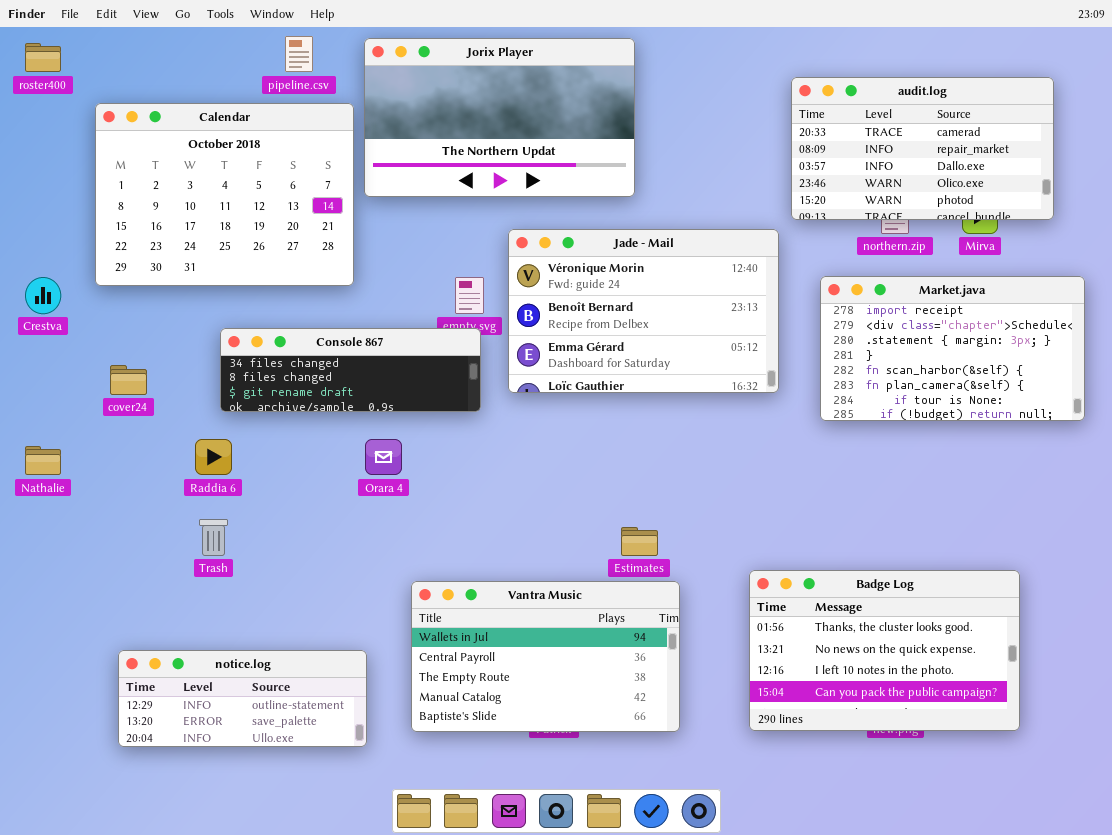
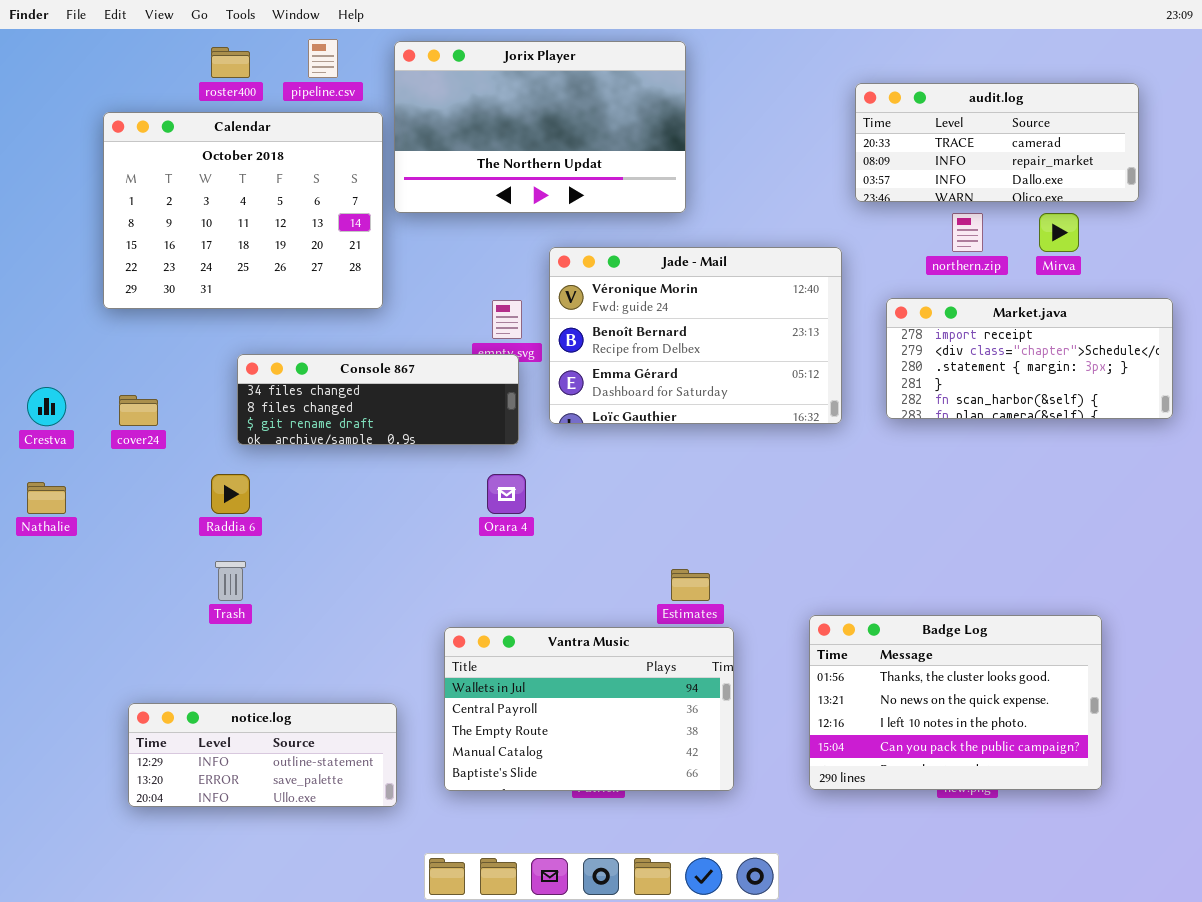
roster400: [25,43,61,72] -> [211,47,250,78], moved
audit.log: [791,77,1054,220] -> [855,83,1139,202], resized
Market.java: [820,276,1085,421] -> [886,298,1173,419], resized
Crestva: [25,277,61,314] -> [27,387,66,426], moved
Orara 4: [365,439,402,475] -> [487,474,526,514], moved

